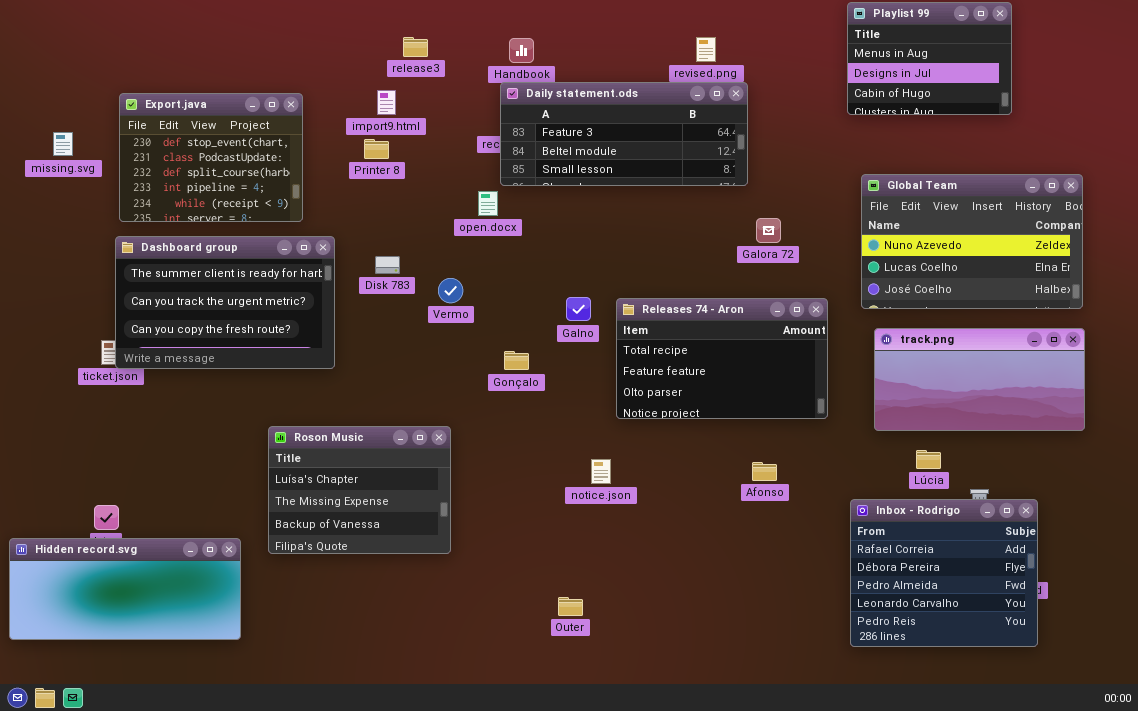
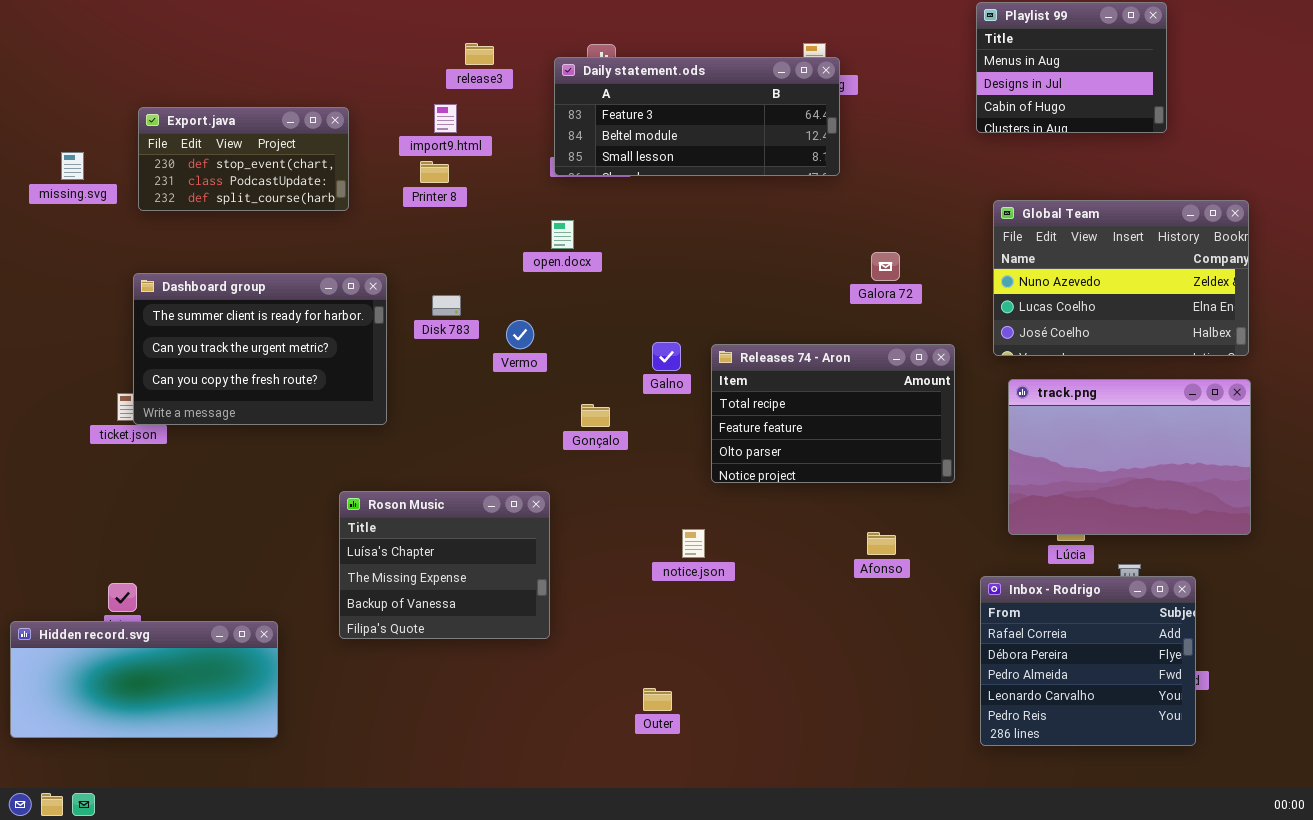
Daily statement.ods: [500,82,748,186] -> [554,57,840,176], moved
Export.java: [119,93,303,222] -> [138,107,349,211], resized
track.png: [874,328,1085,431] -> [1008,379,1251,535], resized
Roson Music: [268,426,451,554] -> [339,491,550,639], moved

